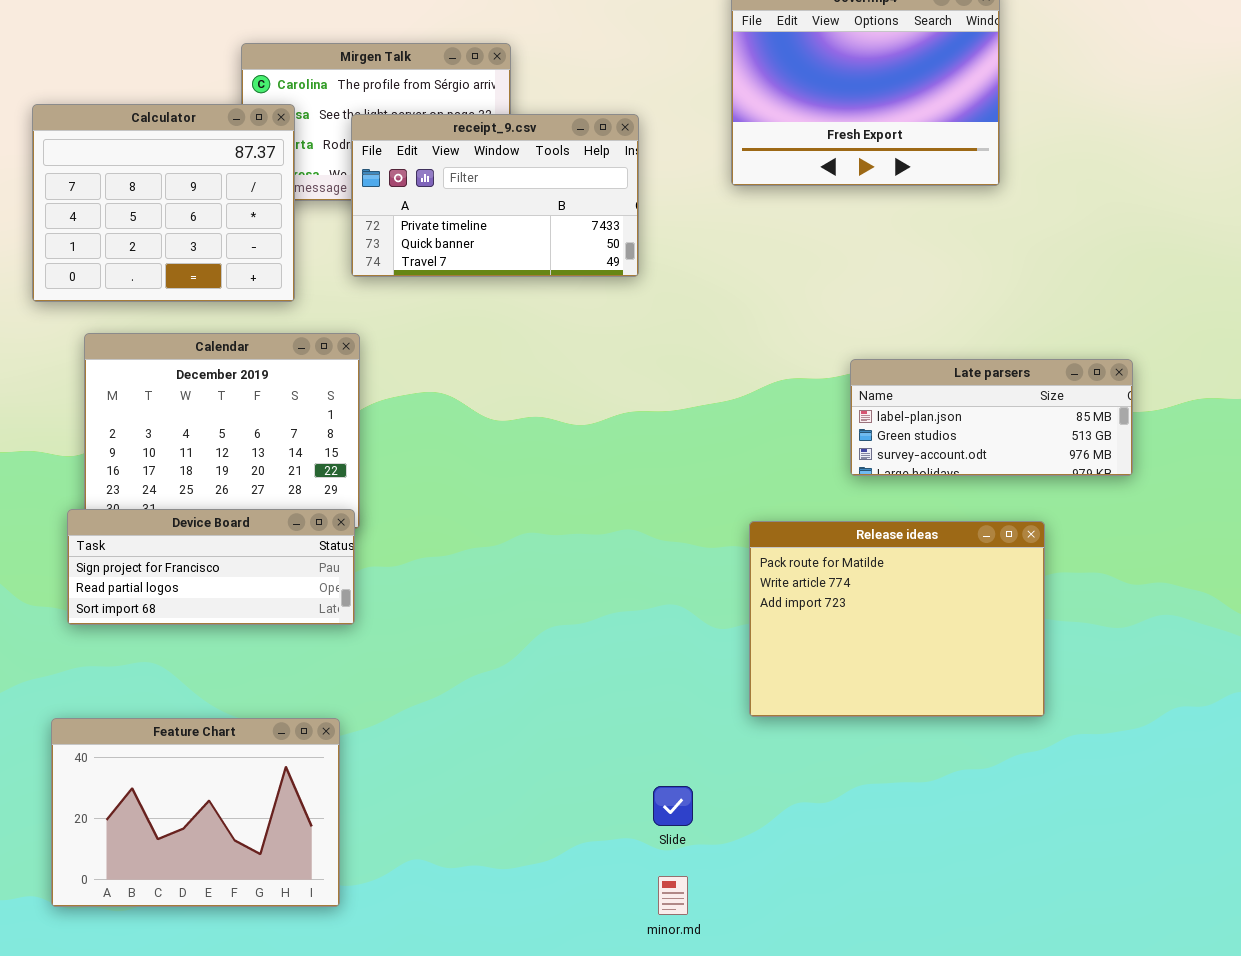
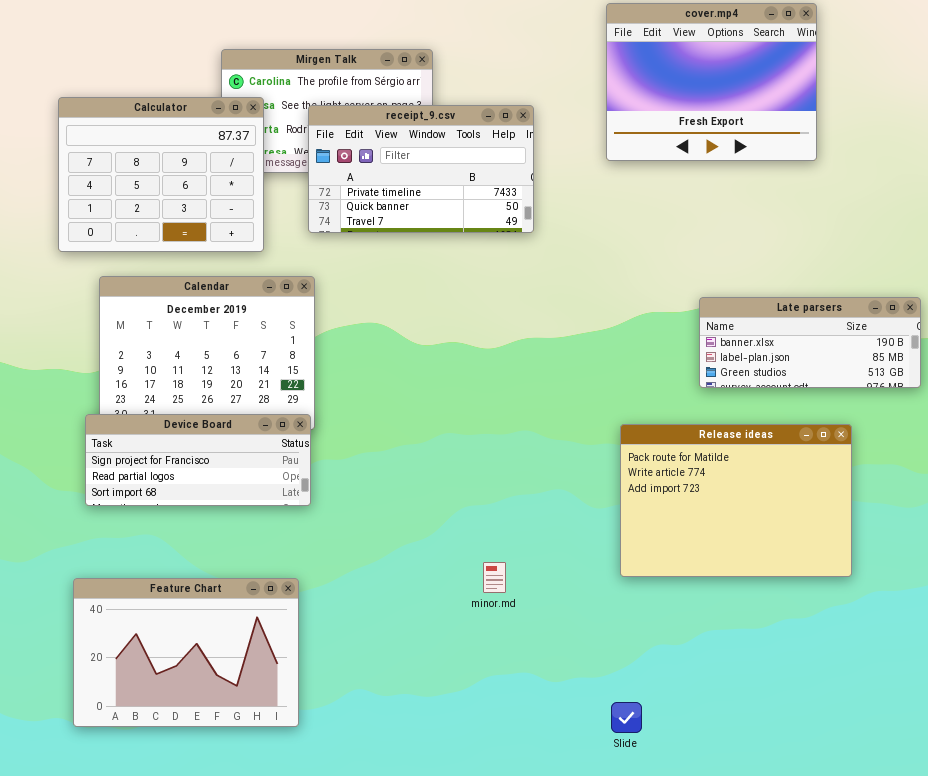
Late parsers: [850,359,1133,476] -> [699,297,921,388], scrolled up 1 row
Slide: [653,786,693,826] -> [611,702,642,733], moved
minor.md: [658,876,688,915] -> [483,562,506,593], moved

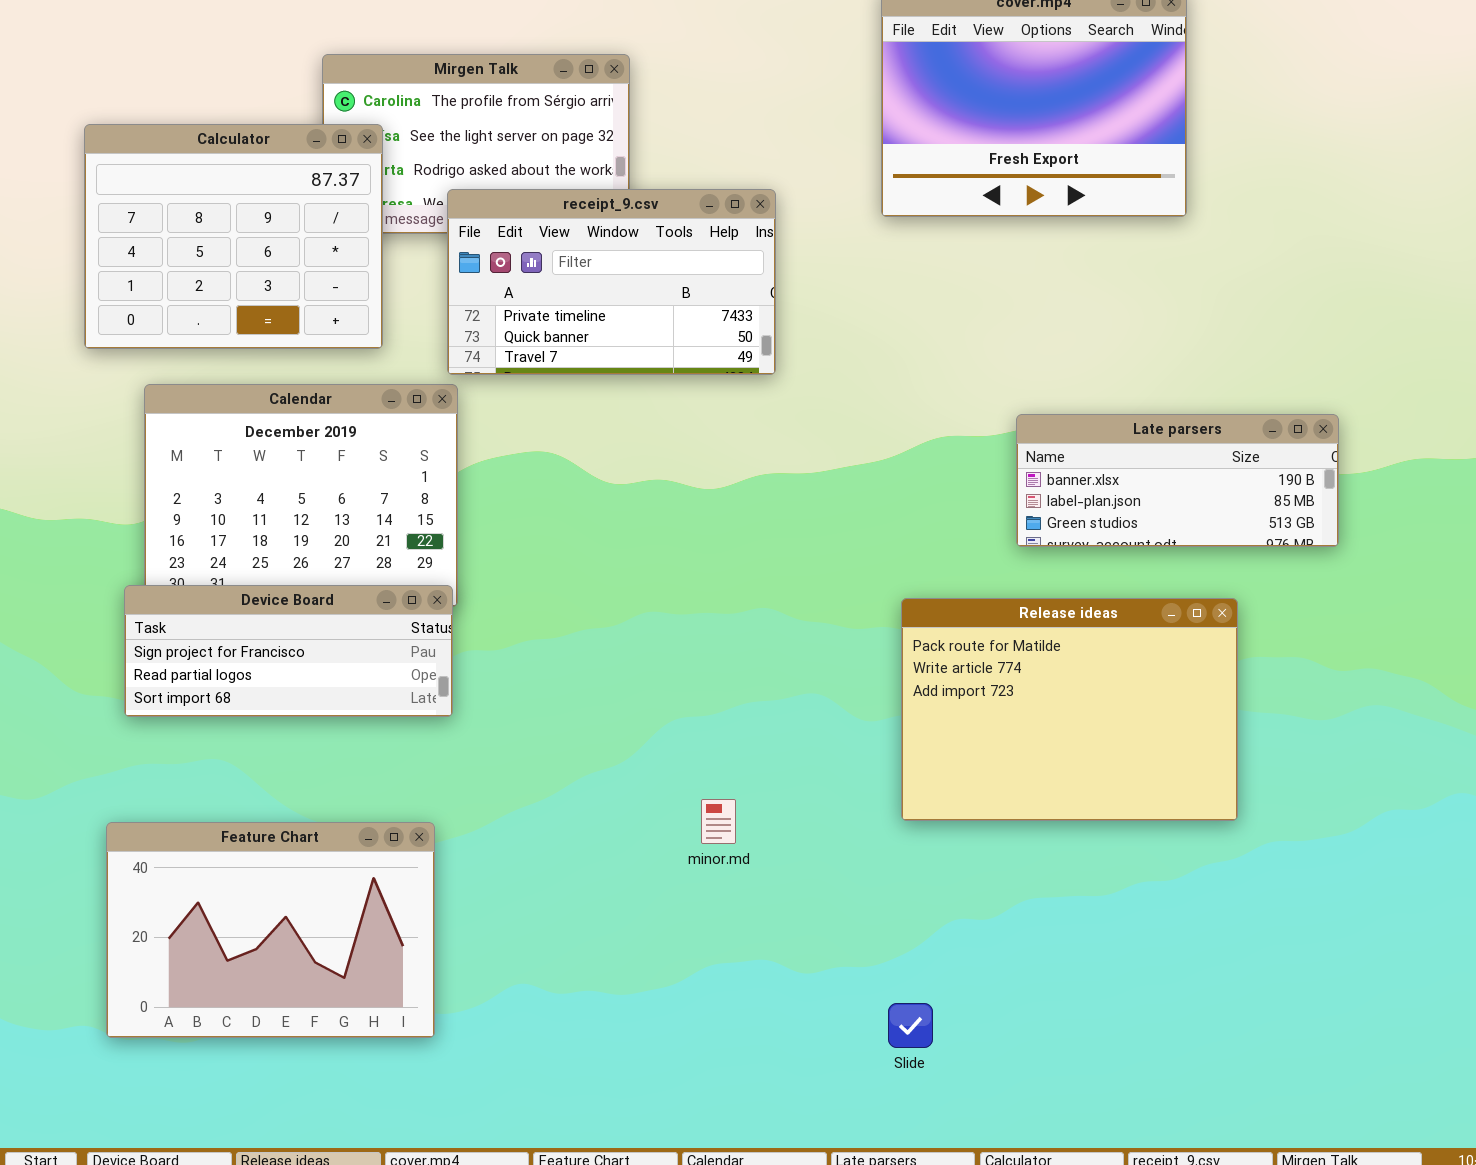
receipt_9.csv: [308,105,534,233] -> [447,189,776,375], moved

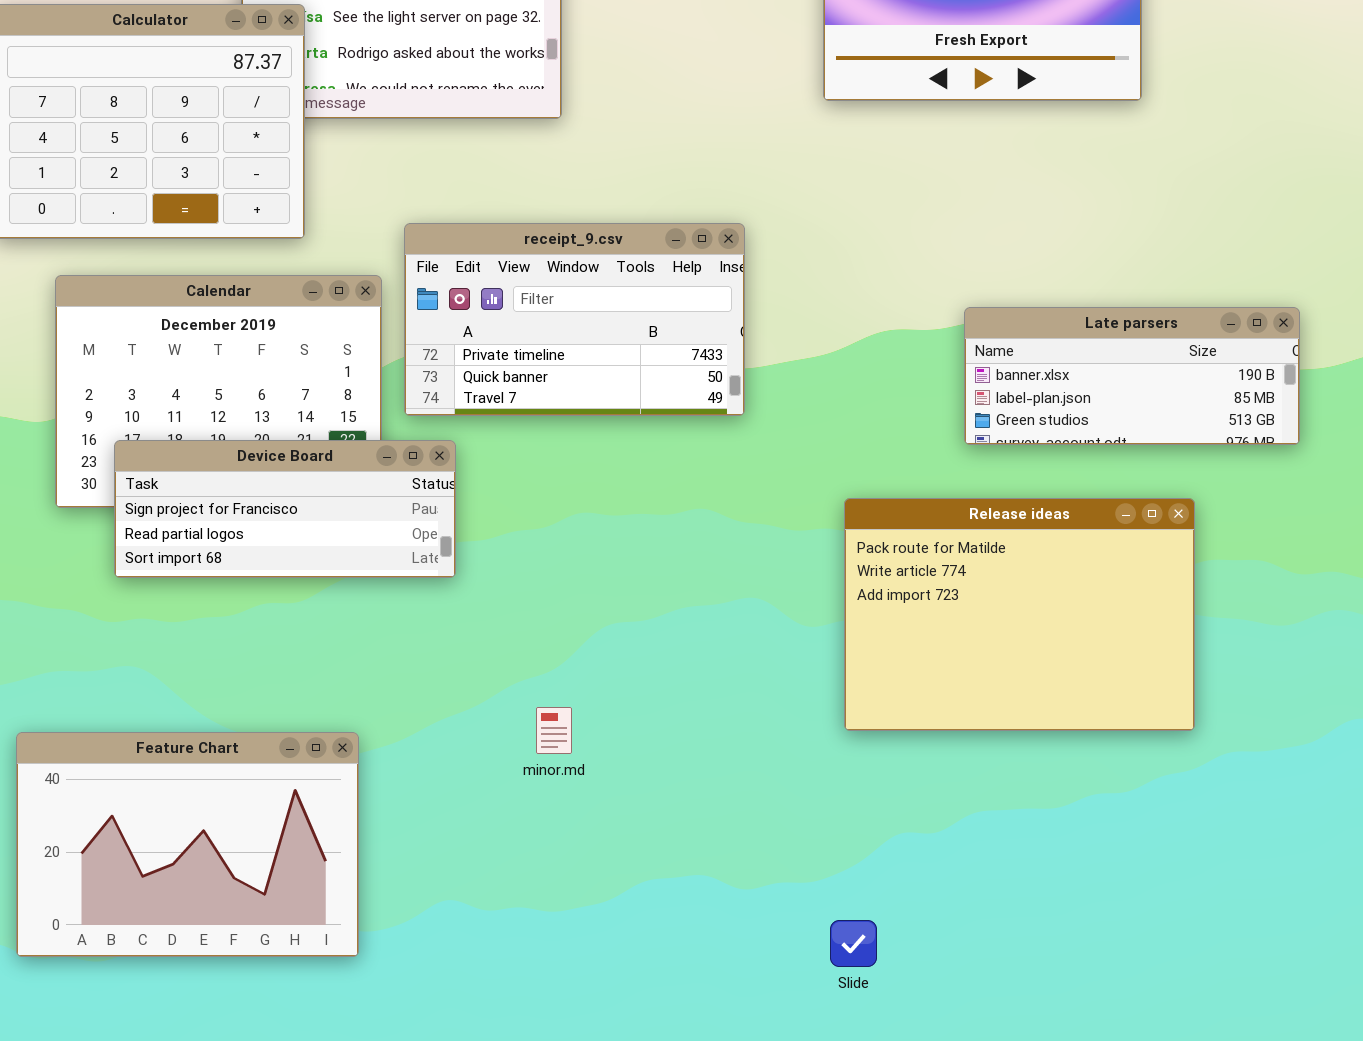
receipt_9.csv: [447,189,776,375] -> [404,223,745,416], moved
Device Board: [124,585,453,717] -> [114,440,456,578], moved
minor.md: [701,799,736,844] -> [536,707,572,754], moved

